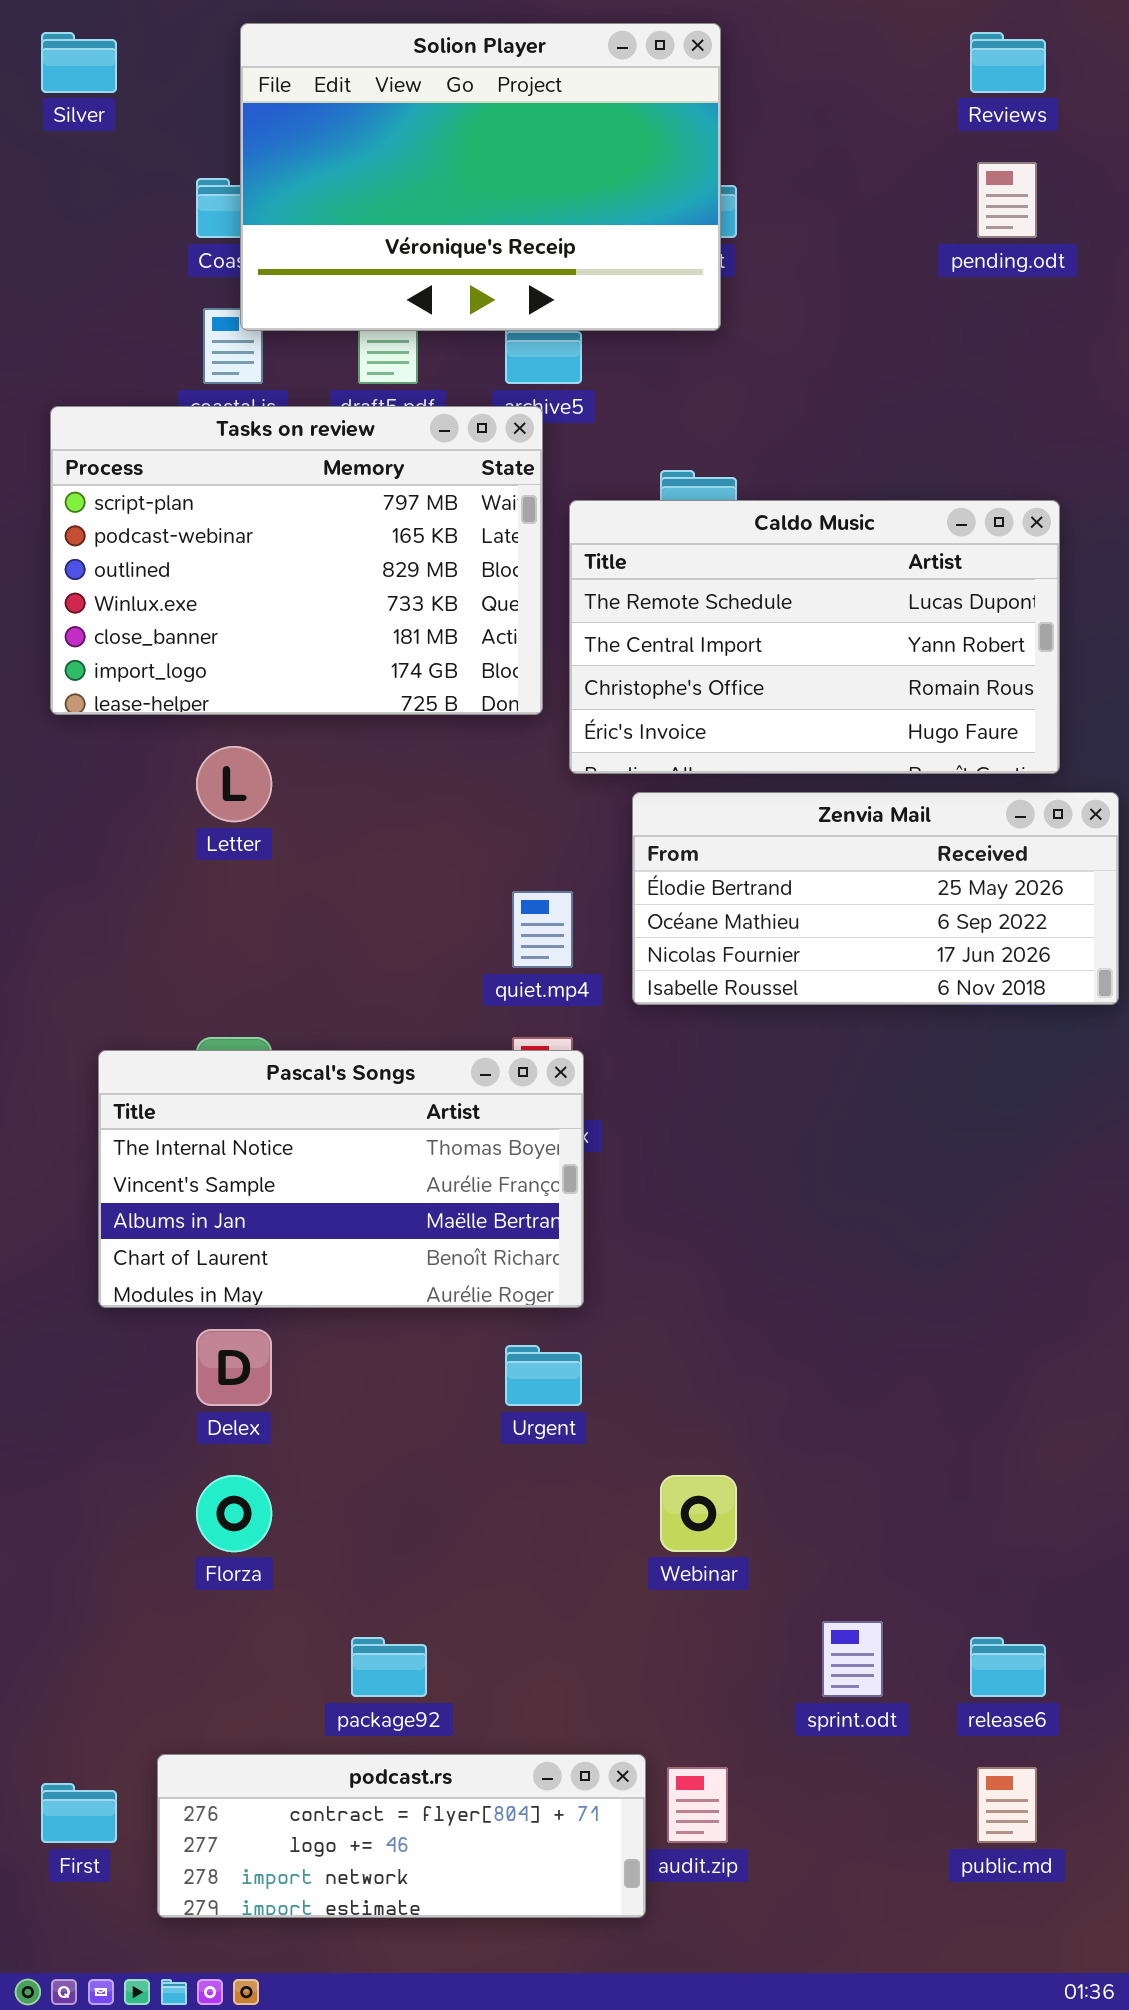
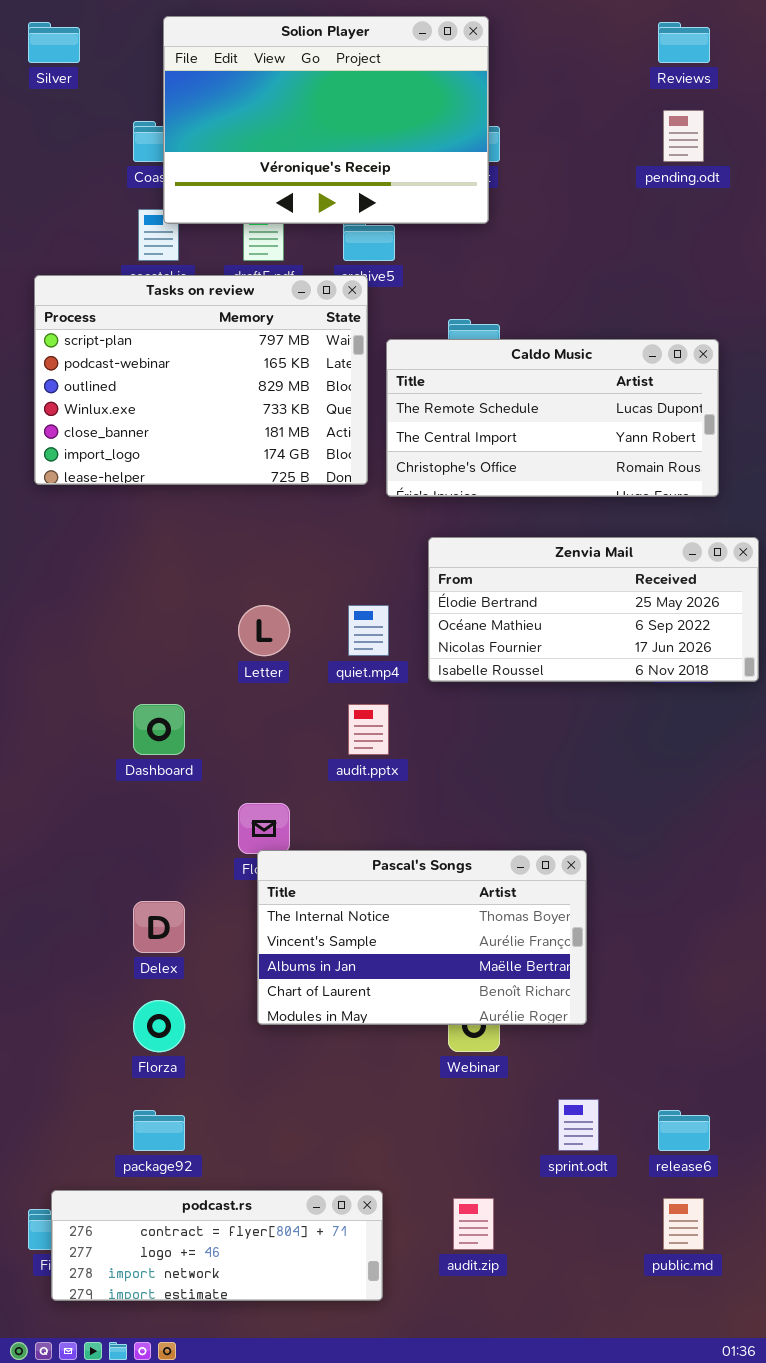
Caldo Music: [569,500,1060,774] -> [386,339,719,497], resized
Letter: [196,746,272,822] -> [238,605,290,656], moved
Pascal's Songs: [98,1050,584,1308] -> [257,850,587,1025], moved
package92: [351,1637,427,1697] -> [133,1110,185,1151], moved
podcast.rs: [157,1754,646,1918] -> [51,1190,383,1301], moved

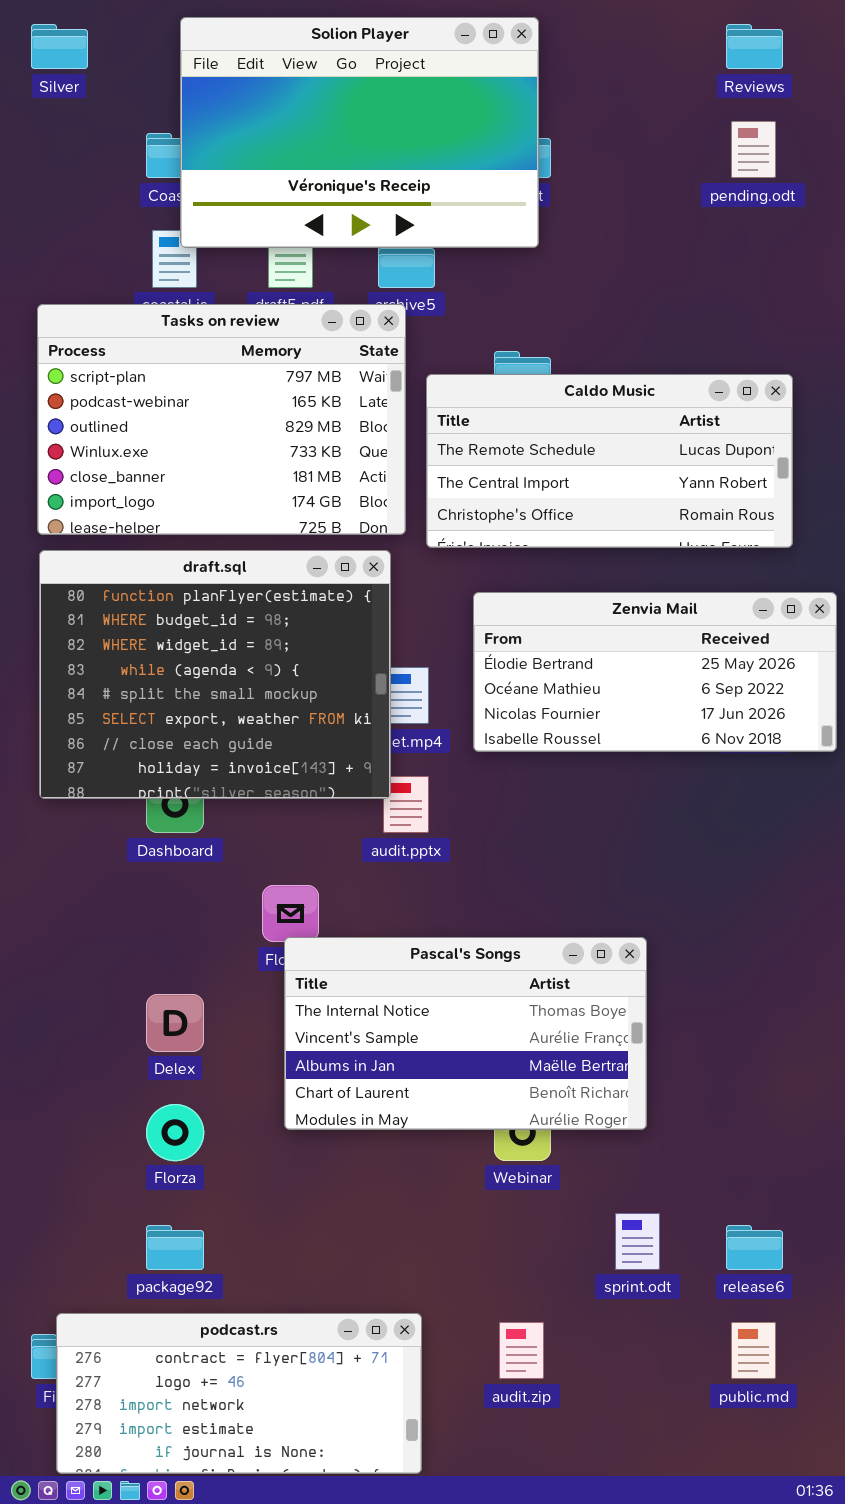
draft.sql: none -> [39,550,391,799], opened
podcast.rs: [51,1190,383,1301] -> [56,1313,422,1474], resized

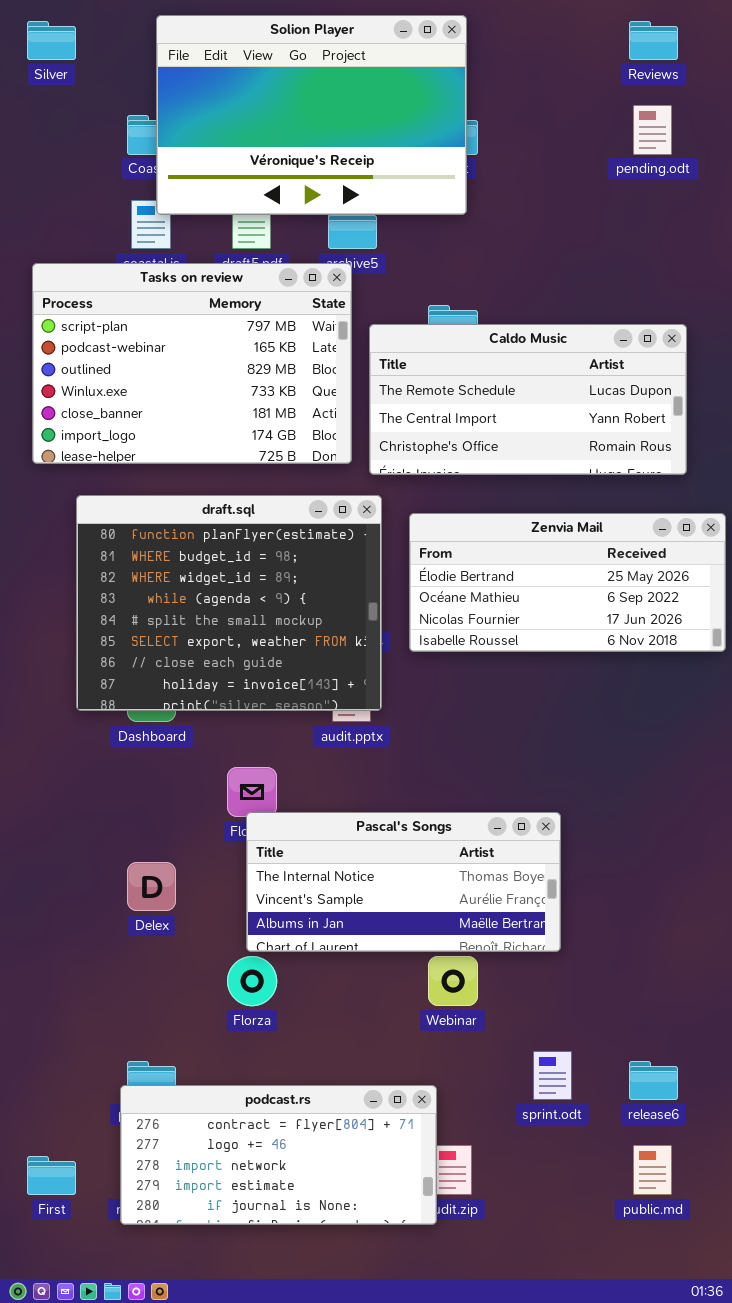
draft.sql: [39,550,391,799] -> [76,495,382,711], moved
Pascal's Songs: [284,937,647,1130] -> [246,812,561,952], resized
Florza: [146,1104,204,1161] -> [227,956,277,1006], moved
podcast.rs: [56,1313,422,1474] -> [120,1085,437,1225], moved

